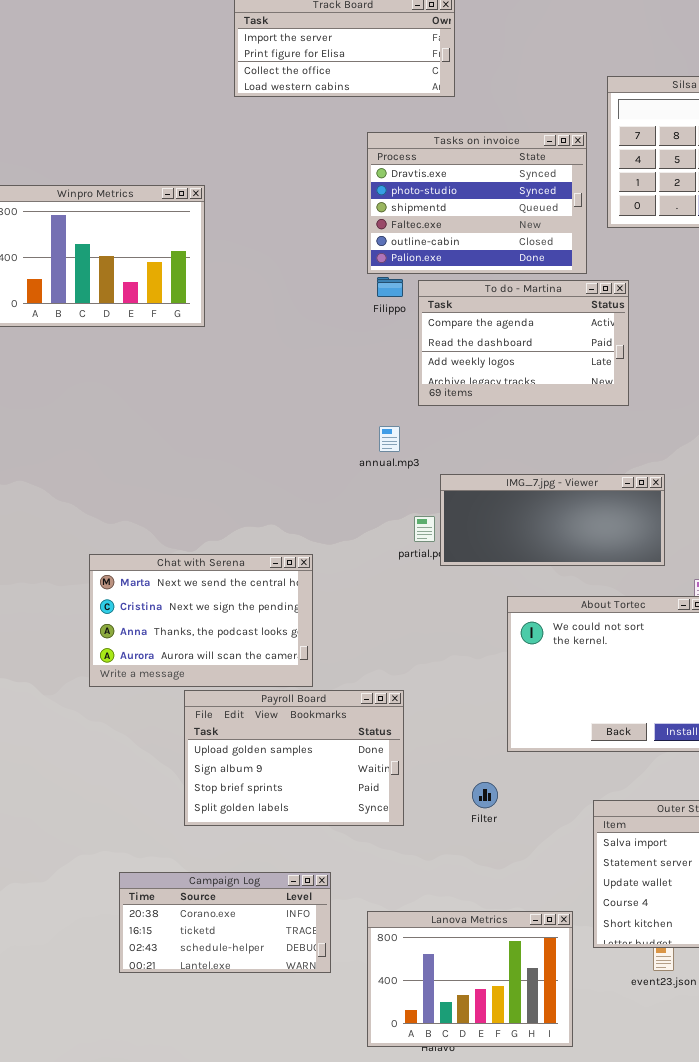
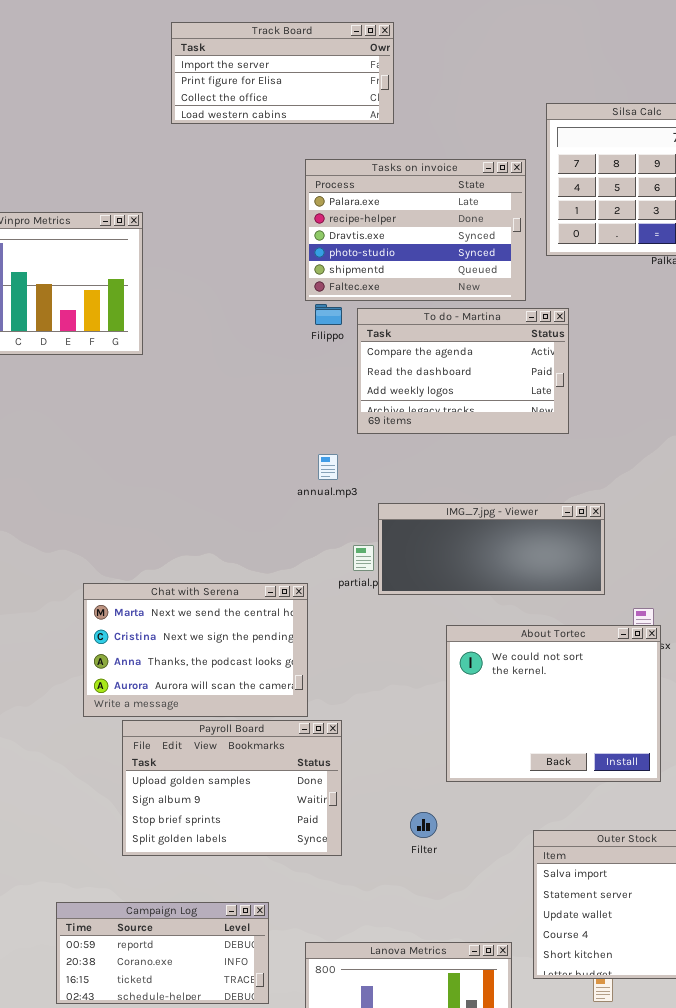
Tasks on invoice: [367,132,587,274] -> [305,159,526,301], scrolled up 2 rows
Chat with Serena: [89,554,313,687] -> [83,583,308,717], moved
Campaign Log: [119,872,331,973] -> [56,902,269,1004], scrolled up 1 row

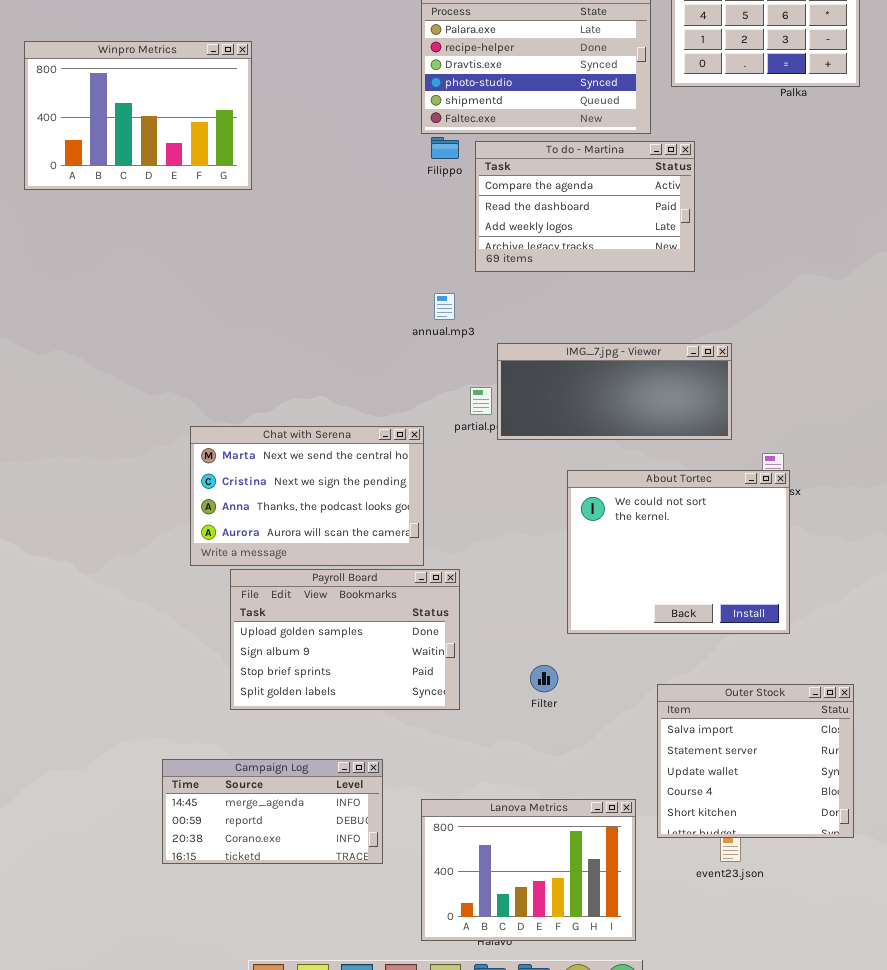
Campaign Log: [56,902,269,1004] -> [162,759,383,864], scrolled up 1 row

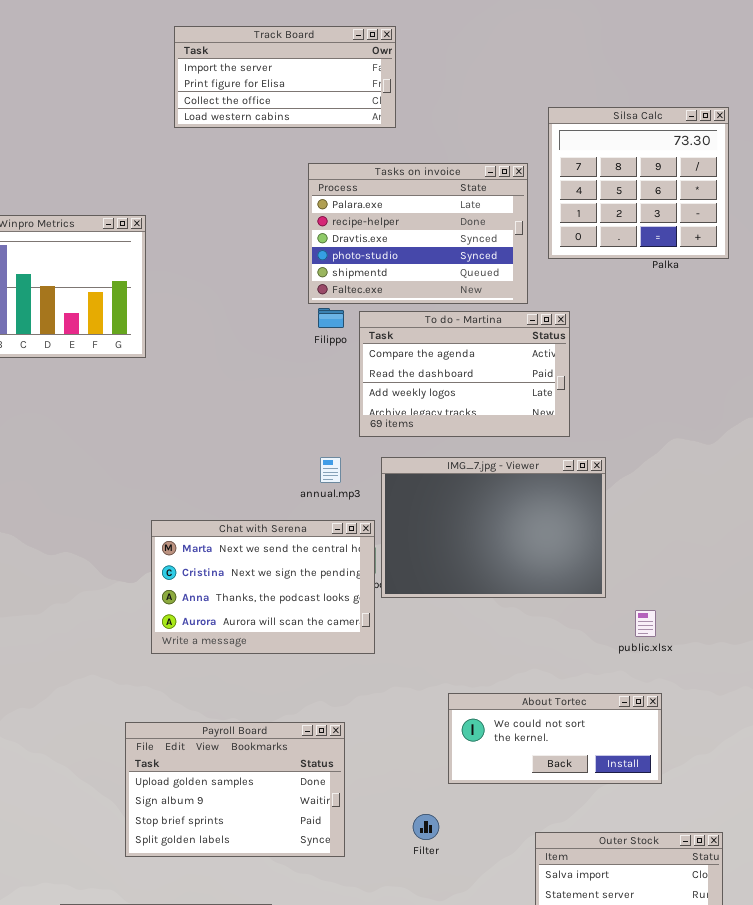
IMG_7.jpg - Viewer: [497,343,732,440] -> [381,457,606,598], resized
Chat with Serena: [190,426,424,566] -> [151,520,375,654], moved
About Tortec: [567,470,790,634] -> [448,693,662,784], resized

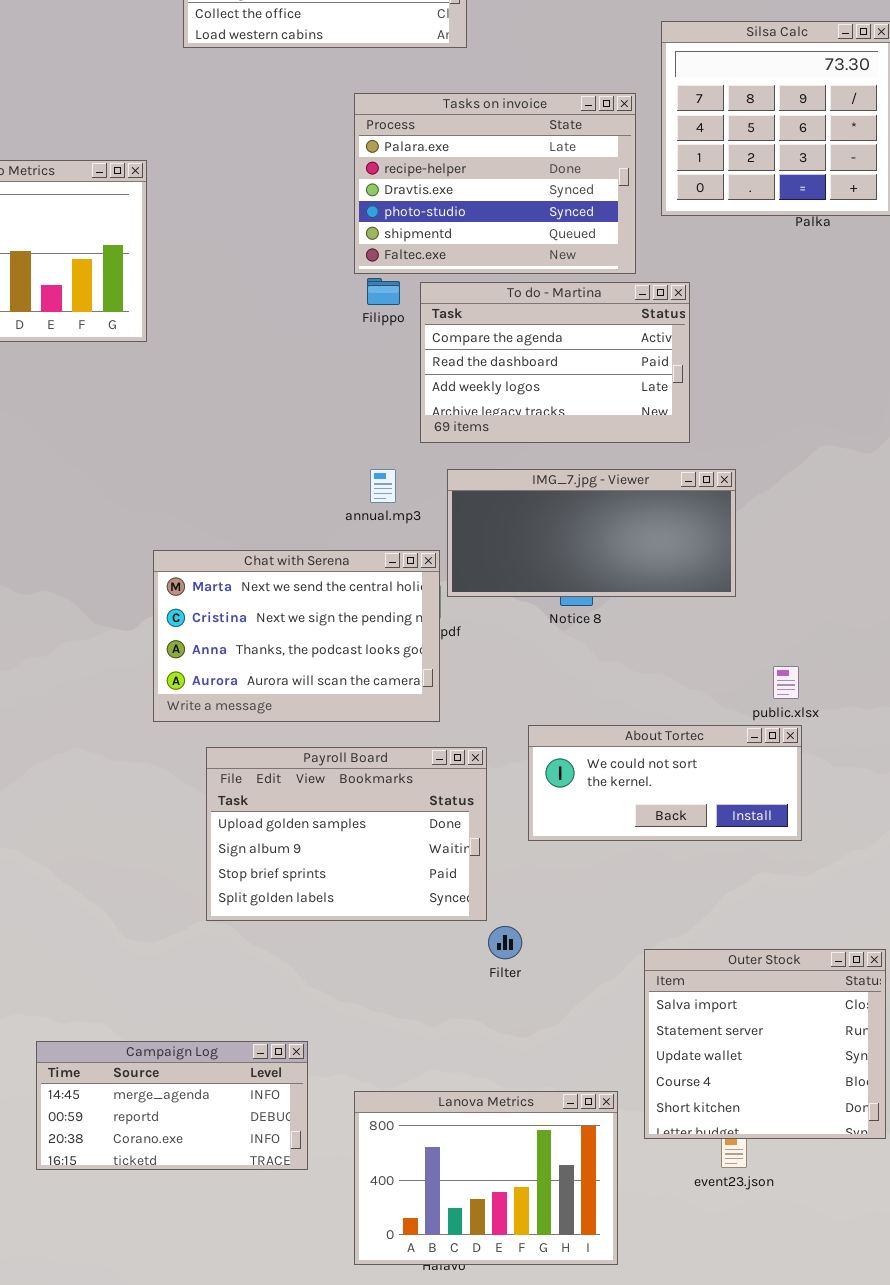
IMG_7.jpg - Viewer: [381,457,606,598] -> [447,469,736,597], resized
About Tortec: [448,693,662,784] -> [528,725,802,841], moved
Payroll Board: [125,722,345,857] -> [206,747,487,921], moved

